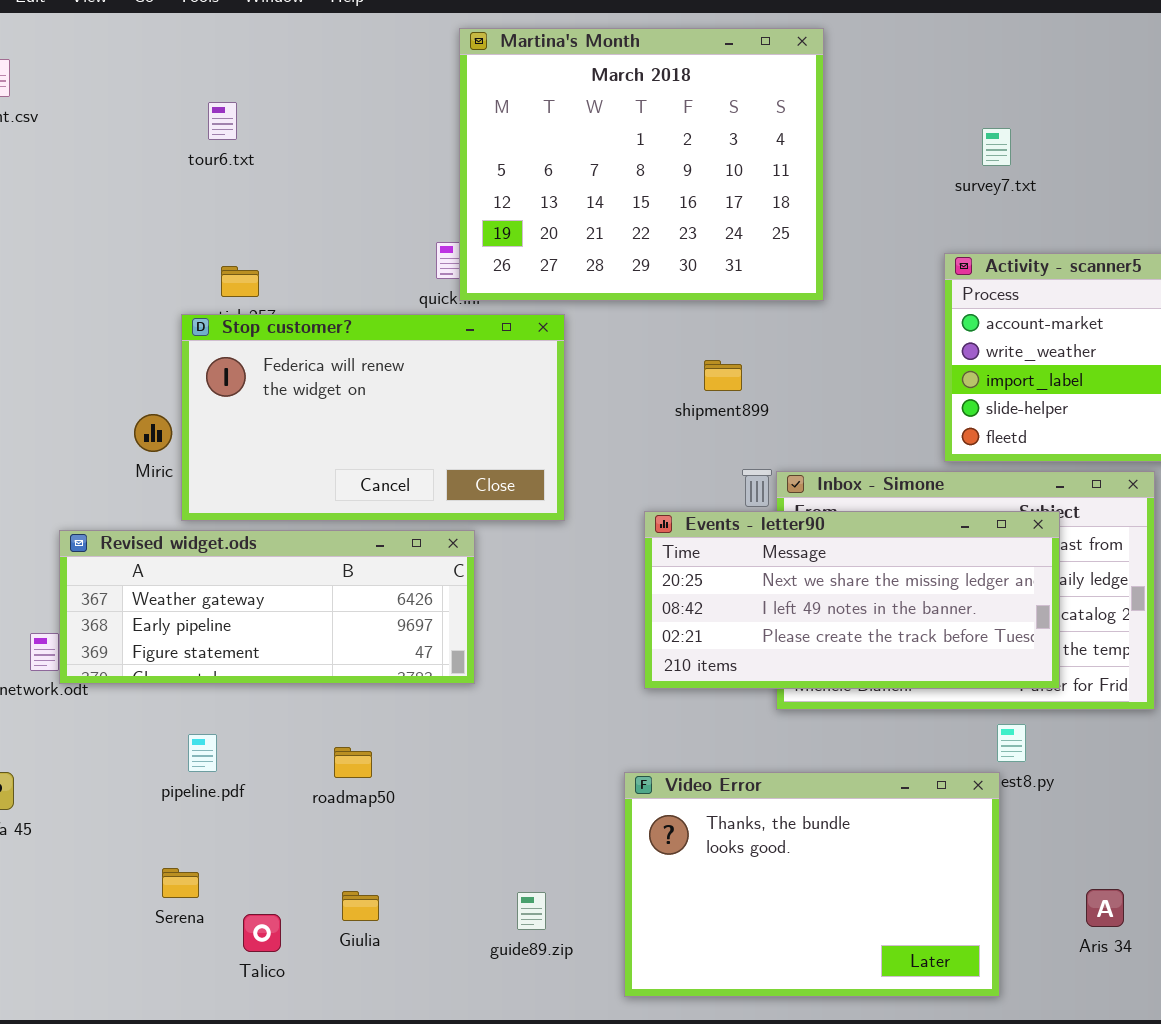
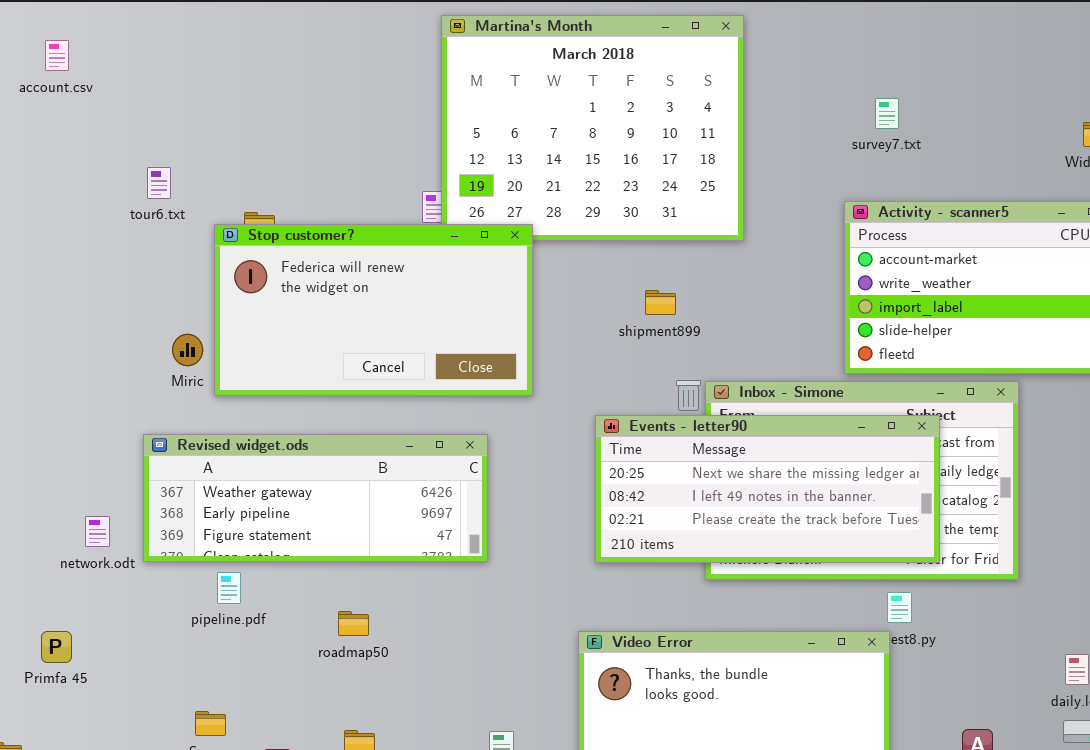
tour6.txt: [208,102,237,140] -> [147,167,171,199], moved
Stop customer?: [181,314,565,521] -> [214,224,533,396], moved
Revised widget.ods: [59,530,475,684] -> [143,434,488,562], moved
pipeline.pdf: [188,734,217,772] -> [217,572,241,604], moved

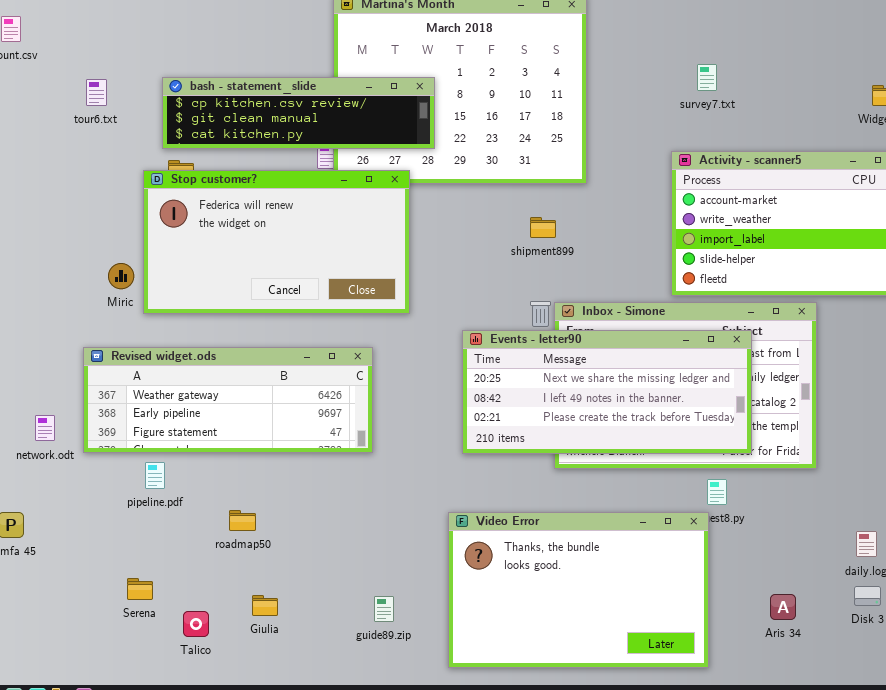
bash - statement_slide: none -> [162,77,435,149], opened
tour6.txt: [147,167,171,199] -> [86,79,107,106], moved
shipment899: [645,290,676,315] -> [530,217,556,238], moved
roadmap50: [338,611,369,636] -> [229,510,256,531], moved

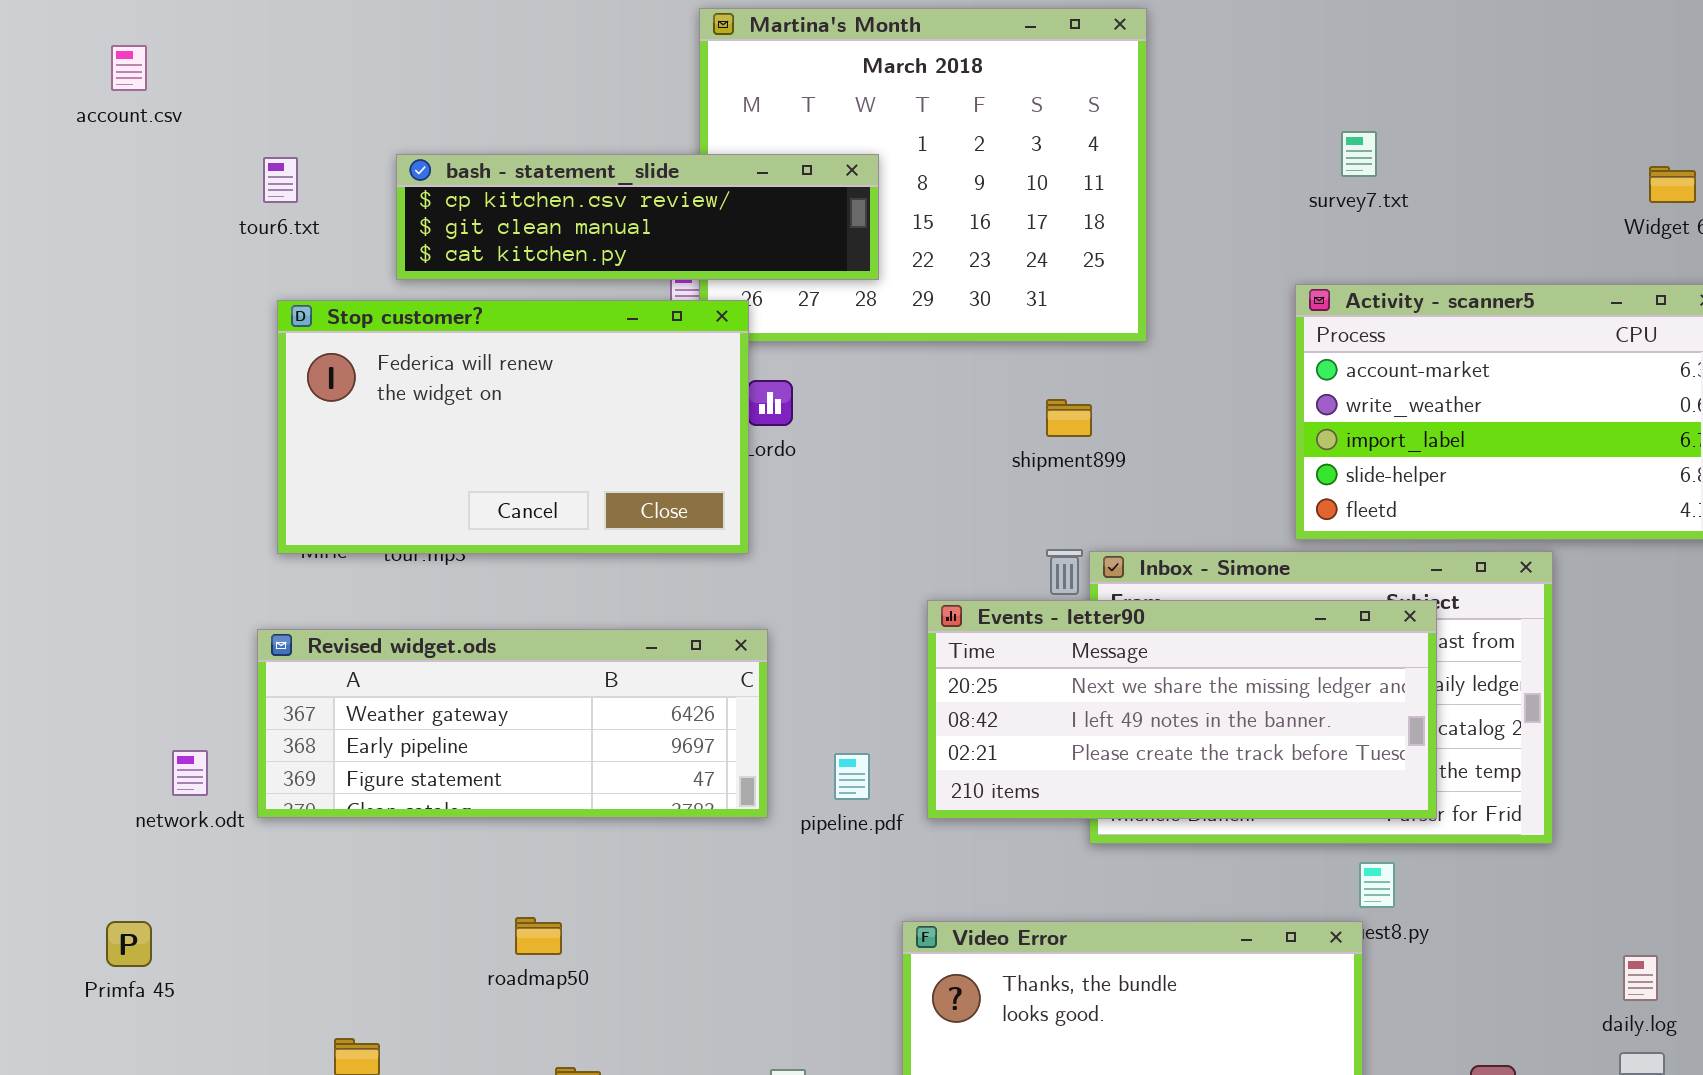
Stop customer?: [143,170,410,314] -> [277,300,749,554], moved
pipeline.pdf: [145,462,165,489] -> [834,753,870,800], moved

